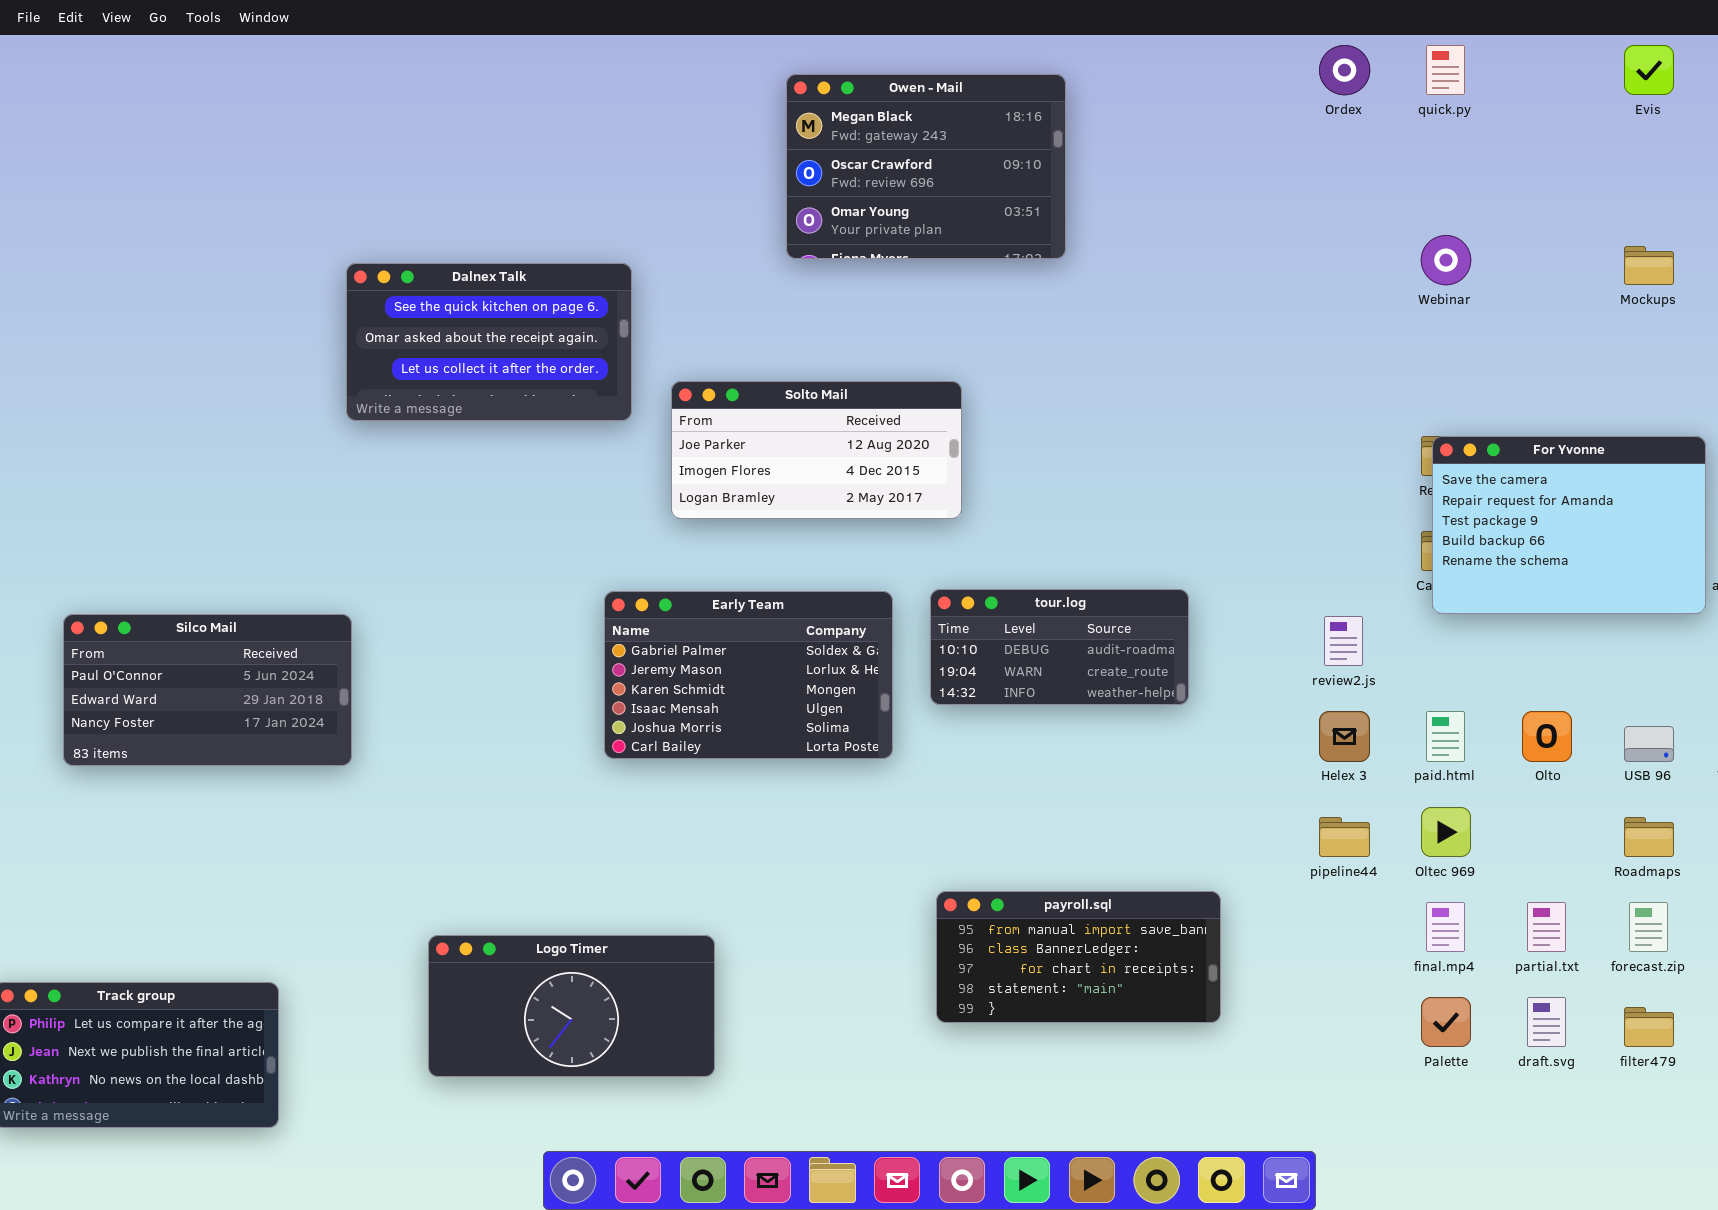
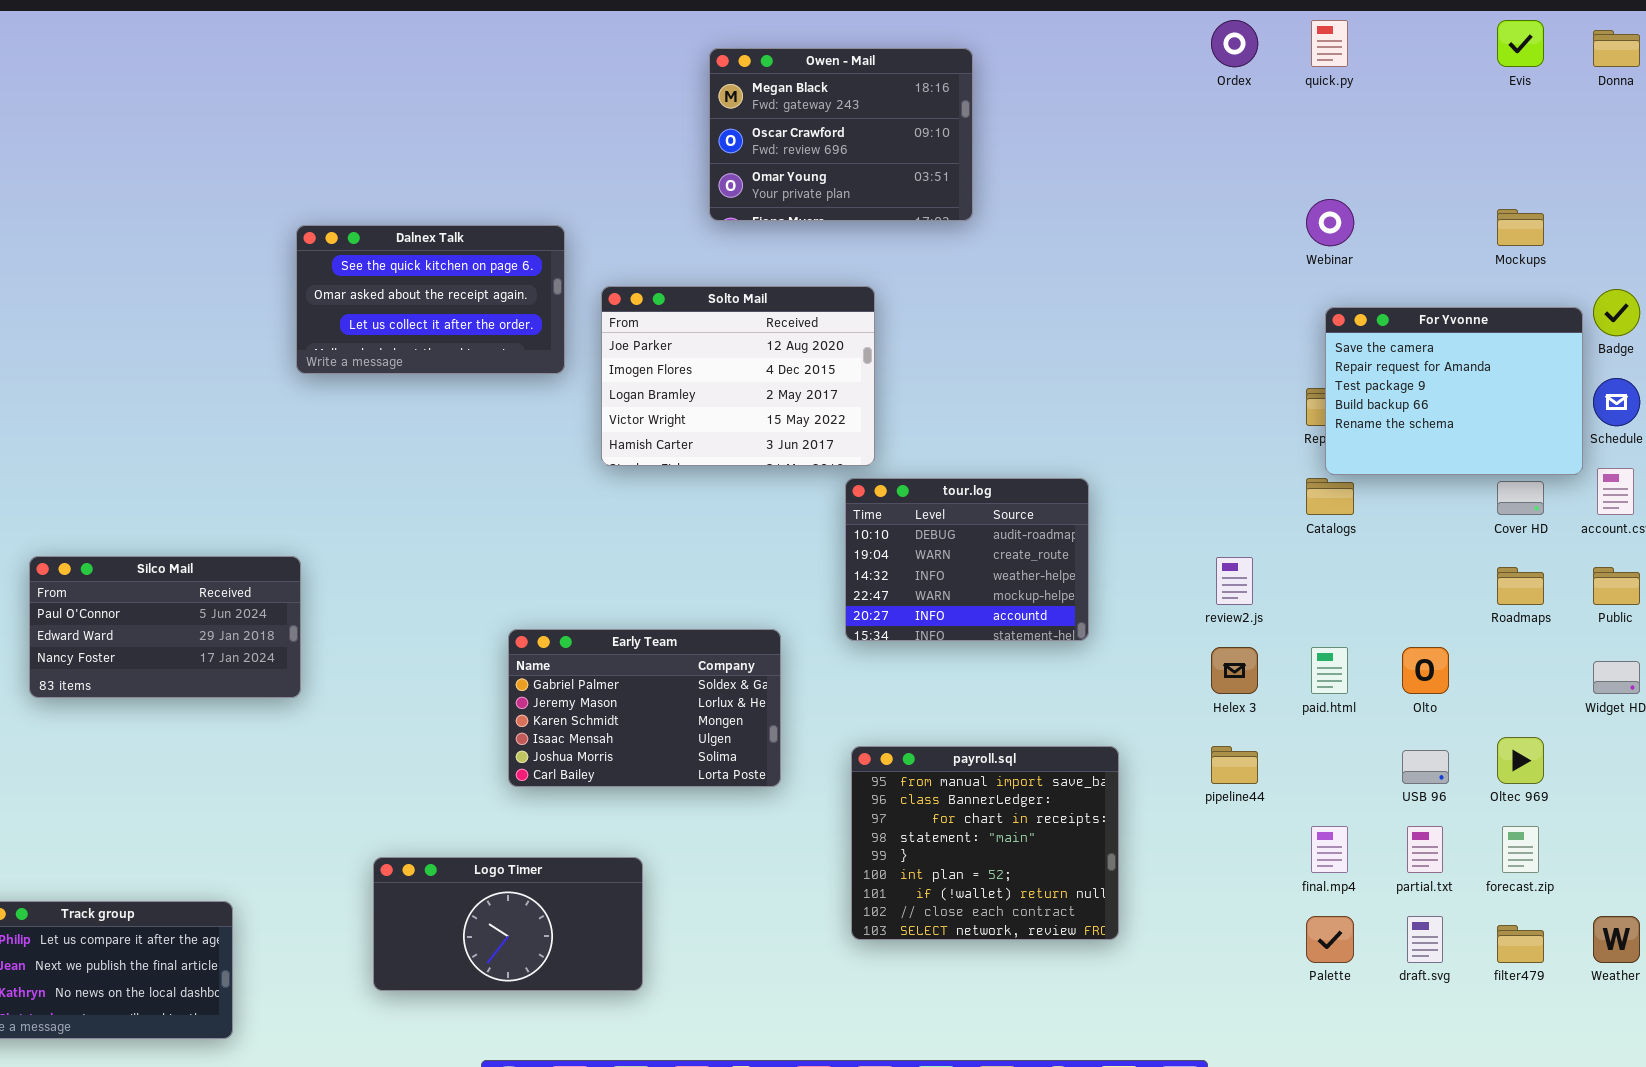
Solto Mail: [671,381,962,519] -> [601,286,875,466], resized
For Yvonne: [1432,436,1706,614] -> [1325,307,1583,475], moved
tour.log: [930,589,1189,705] -> [845,478,1089,641], resized
Early Team: [604,591,893,759] -> [508,629,781,787], moved
USB 96: [1624,726,1674,762] -> [1402,750,1449,784], moved
Oltec 969: [1421,807,1471,857] -> [1497,737,1544,784], moved
Roadmaps: [1624,817,1674,857] -> [1497,567,1544,605], moved
payroll.sql: [936,891,1221,1023] -> [851,746,1119,940], resized

